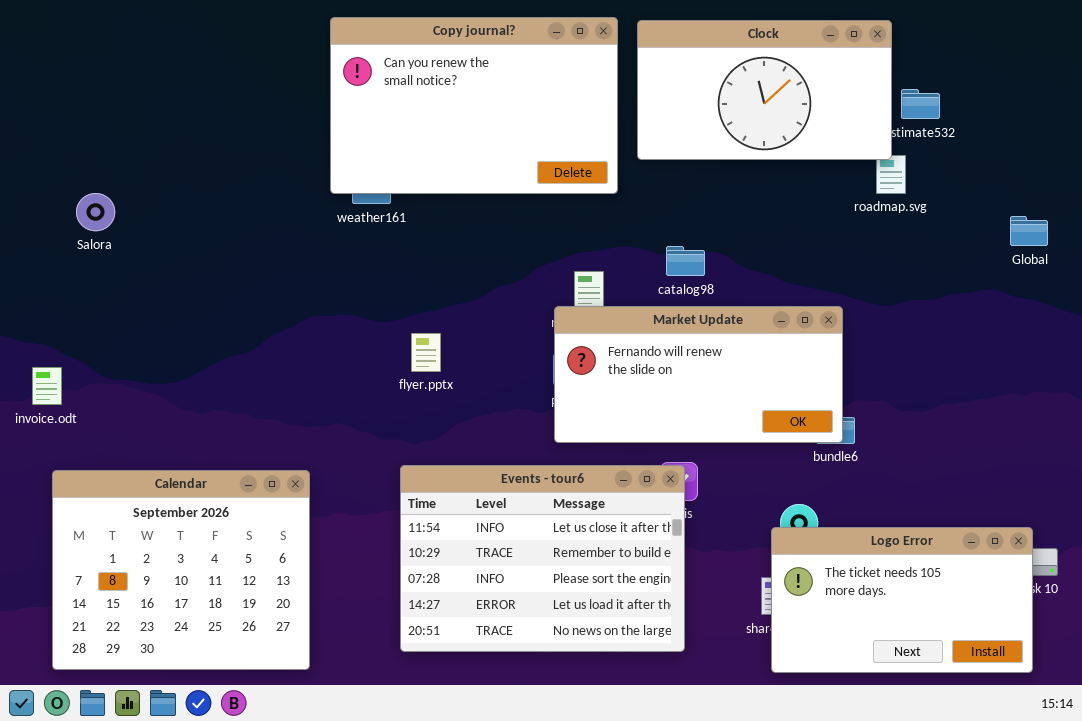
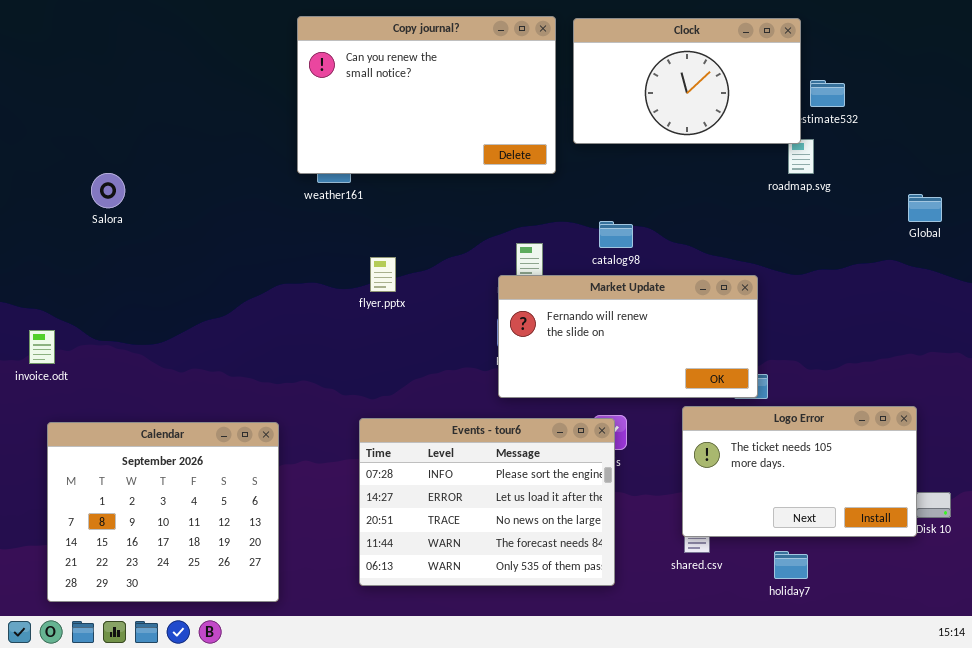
Salora: [76,193,115,231] -> [91,173,125,208], moved
flyer.pptx: [411,333,441,372] -> [370,257,396,292], moved
Events - tour6: [400,465,685,652] -> [359,418,615,586], scrolled down 2 rows
Logo Error: [771,527,1033,673] -> [682,406,917,537], moved

